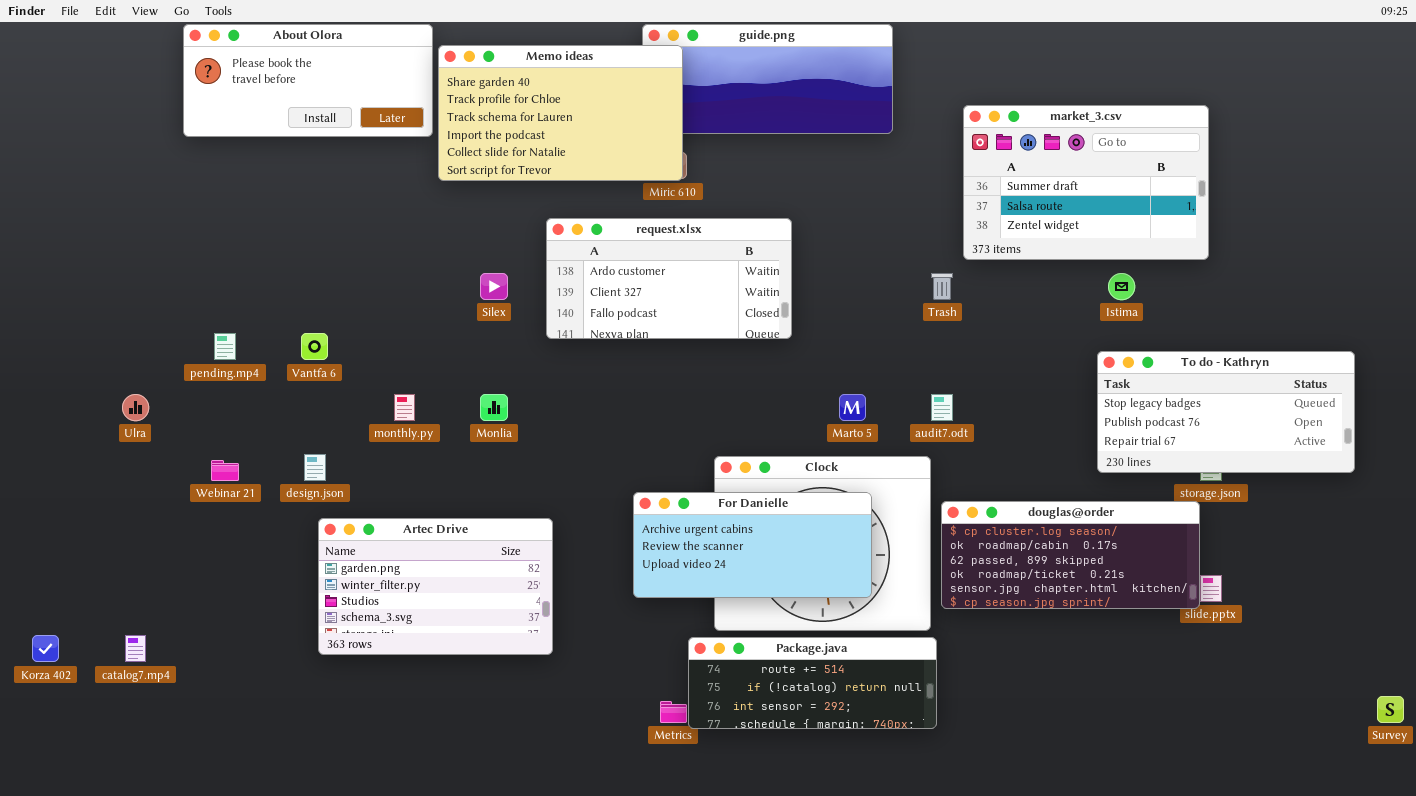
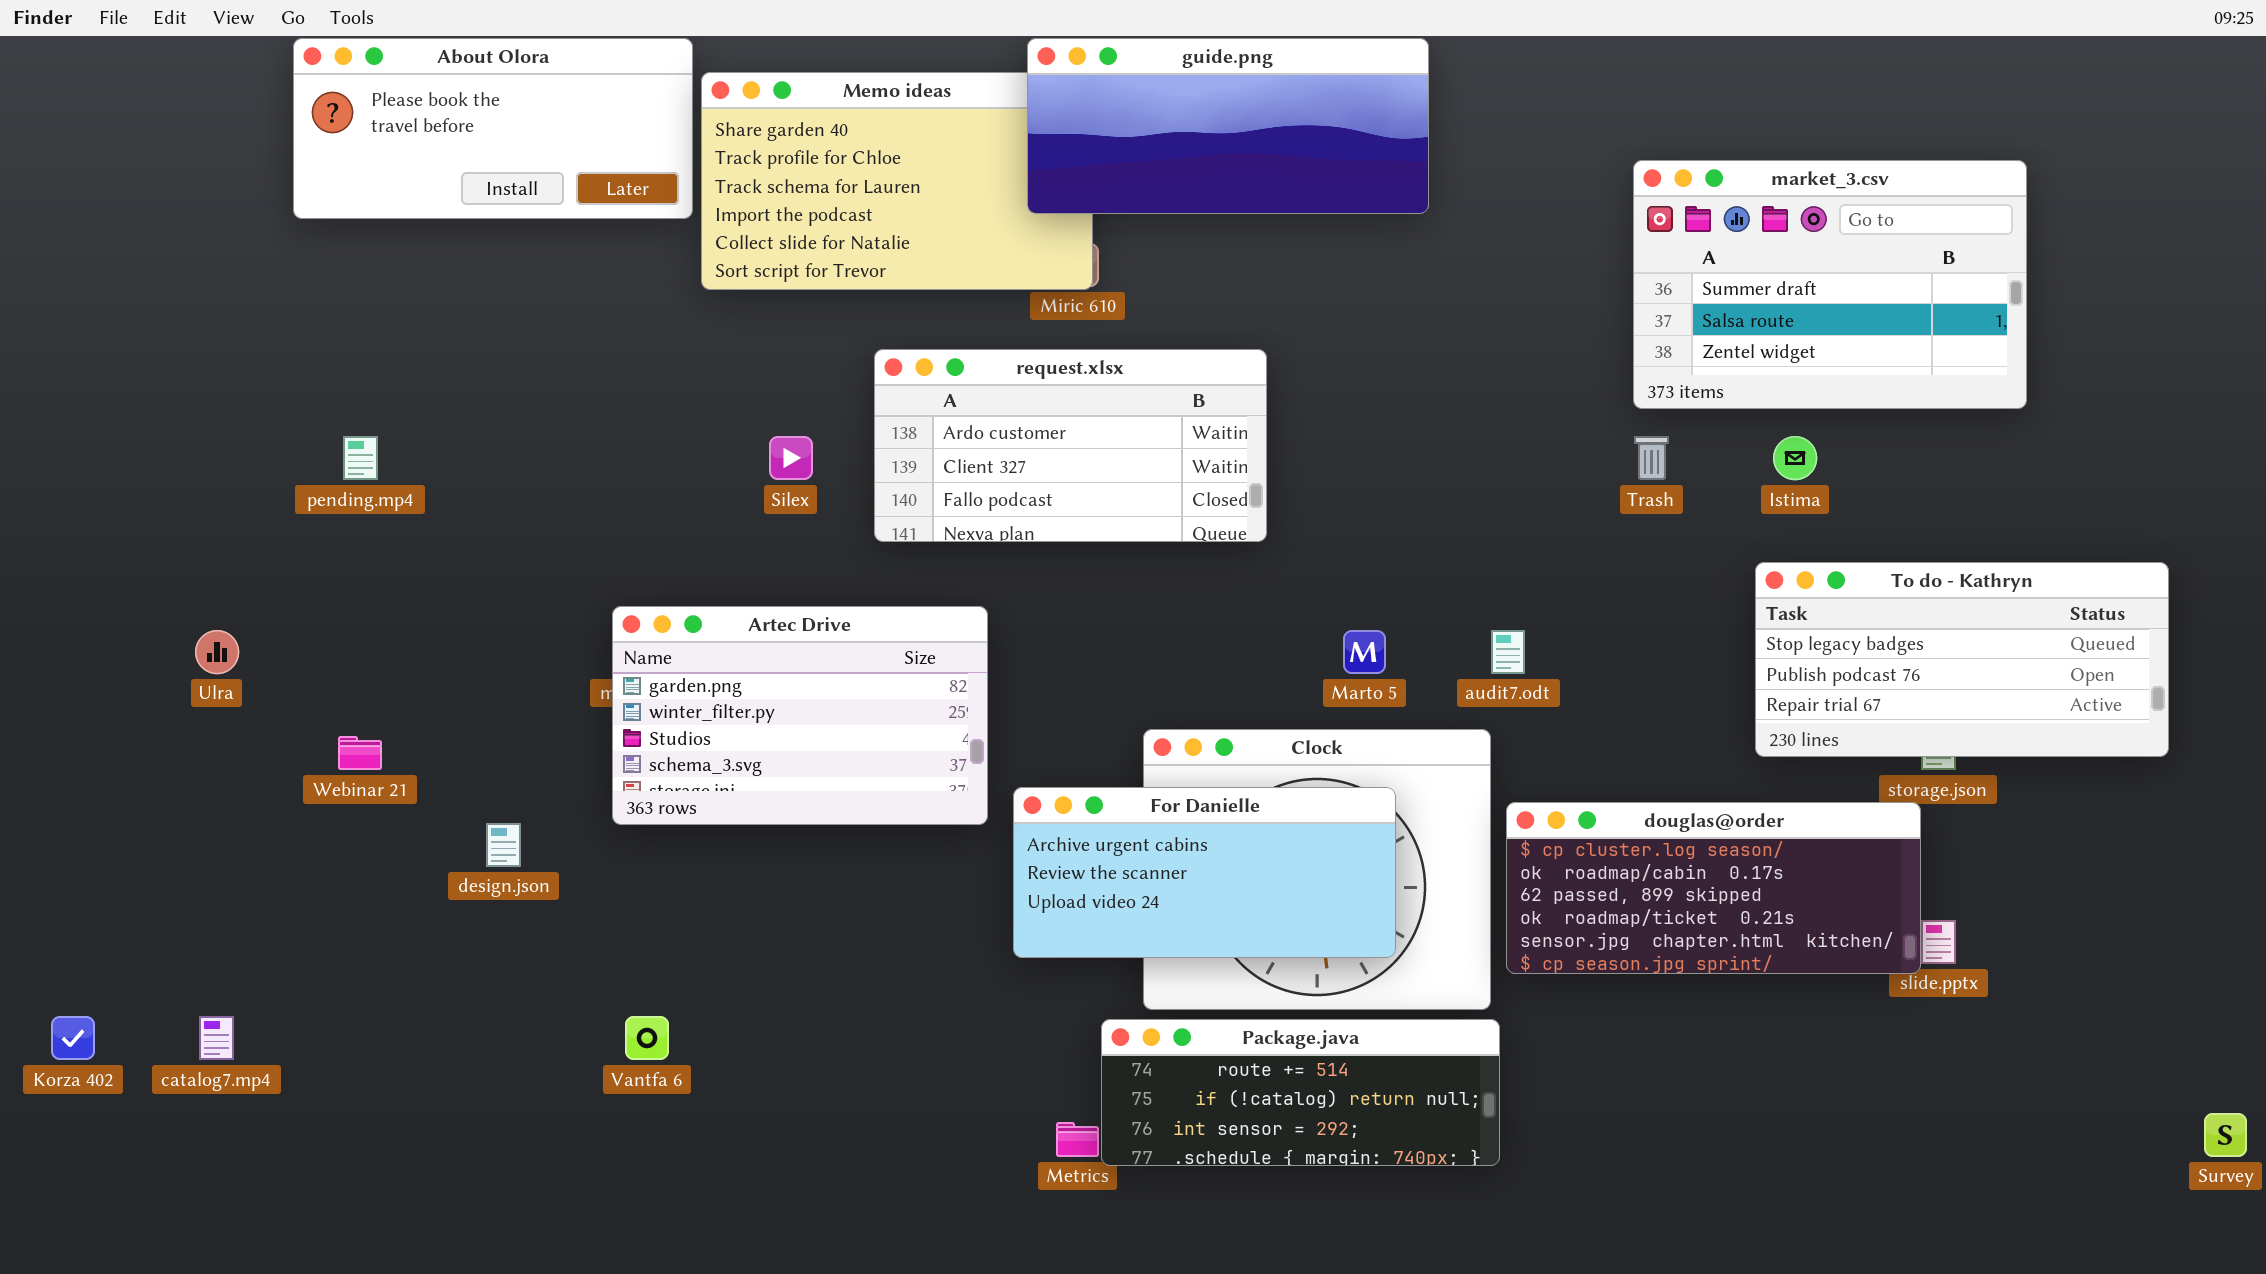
guide.png: [642,24,893,134] -> [1027,38,1429,214], raised
market_3.csv: [963,105,1209,260] -> [1633,160,2027,409], moved
Trash: [931,273,953,300] -> [1634,436,1669,480], moved
pending.mp4: [214,333,236,360] -> [343,436,378,480], moved
Vantfa 6: [301,333,328,360] -> [625,1016,669,1060], moved
design.json: [304,454,326,481] -> [486,823,521,867], moved
Artec Drive: [318,518,553,655] -> [612,606,988,825], moved

